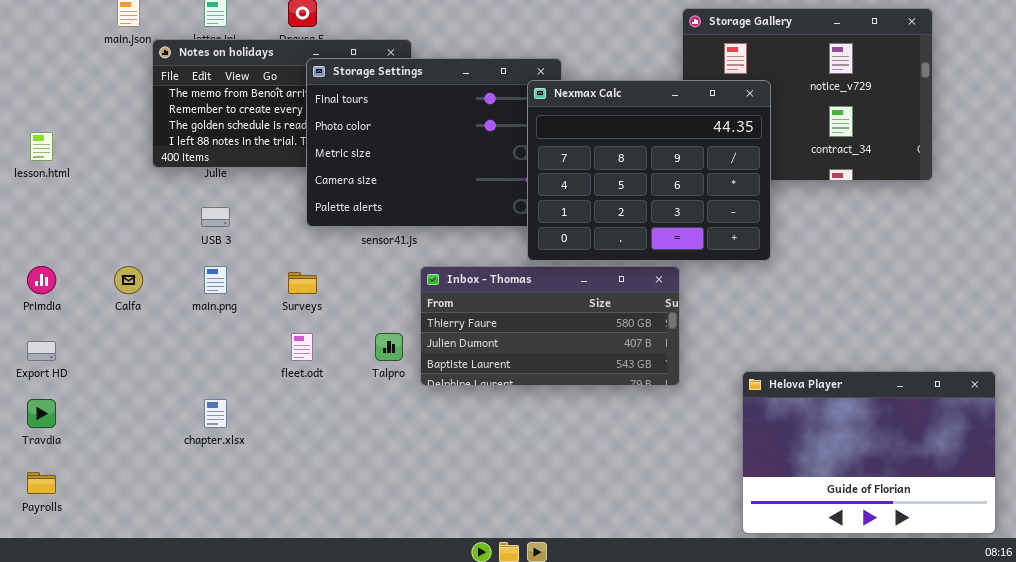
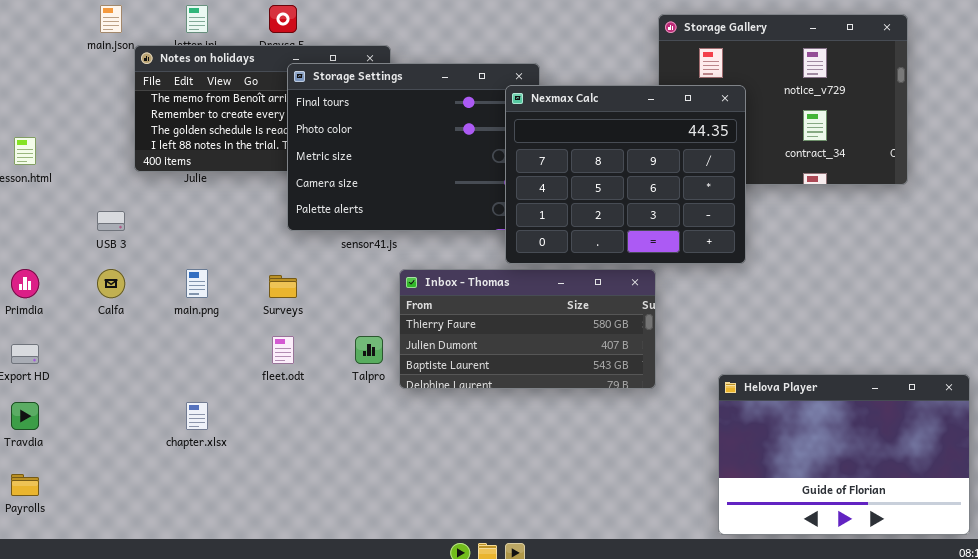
USB 3: [201,207,230,227] -> [97,211,125,231], moved

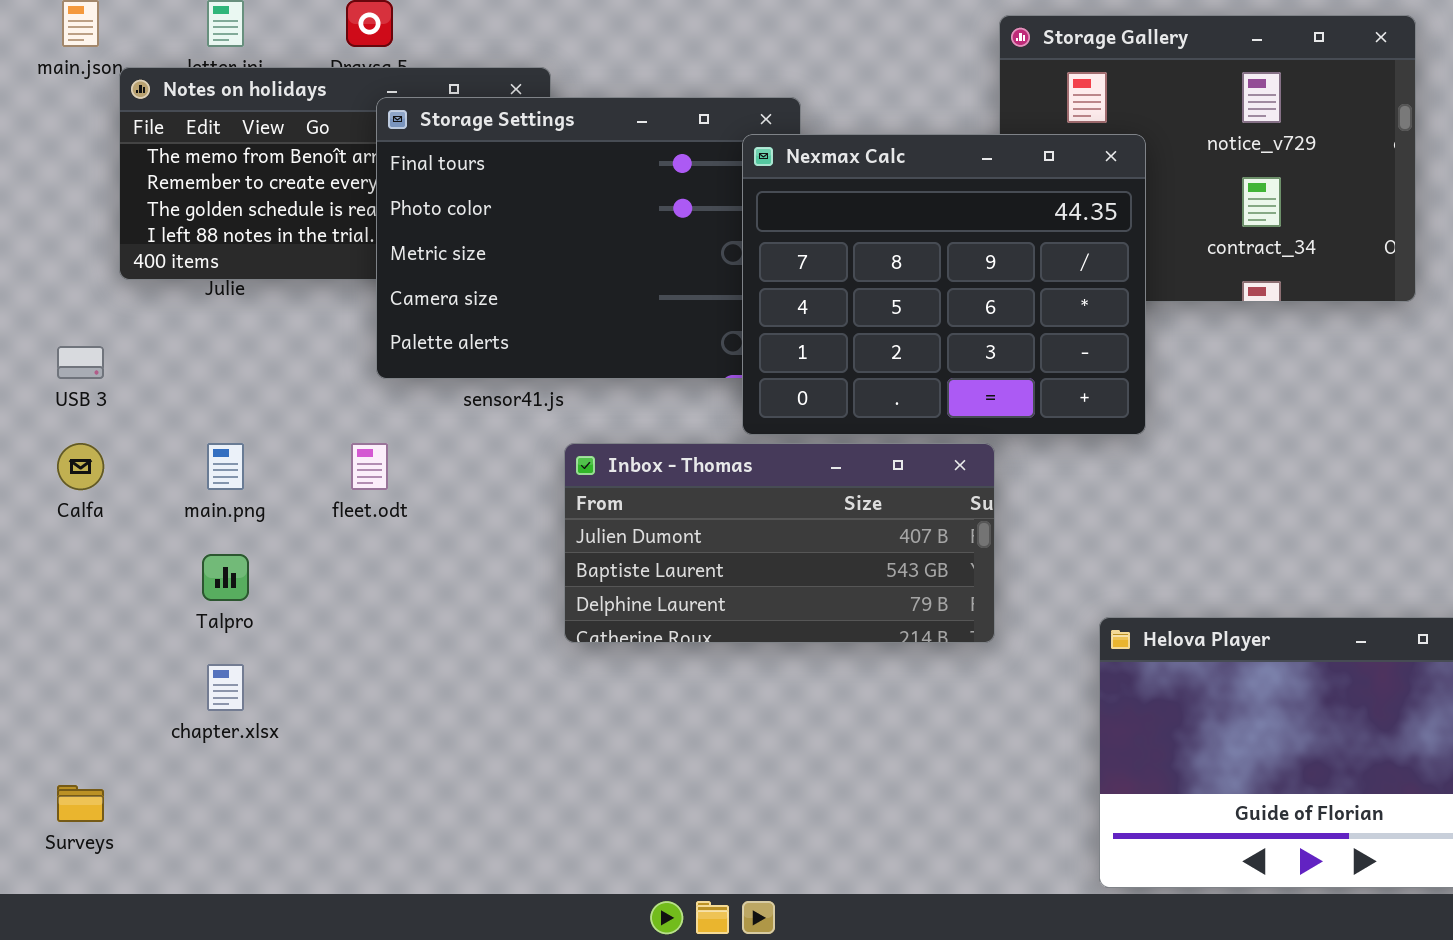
Inbox - Thomas: [399,269,656,389] -> [564,443,995,643], scrolled down 1 row
Surveys: [269,275,297,298] -> [57,785,104,822], moved
fleet.odt: [272,336,294,364] -> [351,443,388,490], moved
Talpro: [355,336,383,364] -> [202,554,249,601], moved

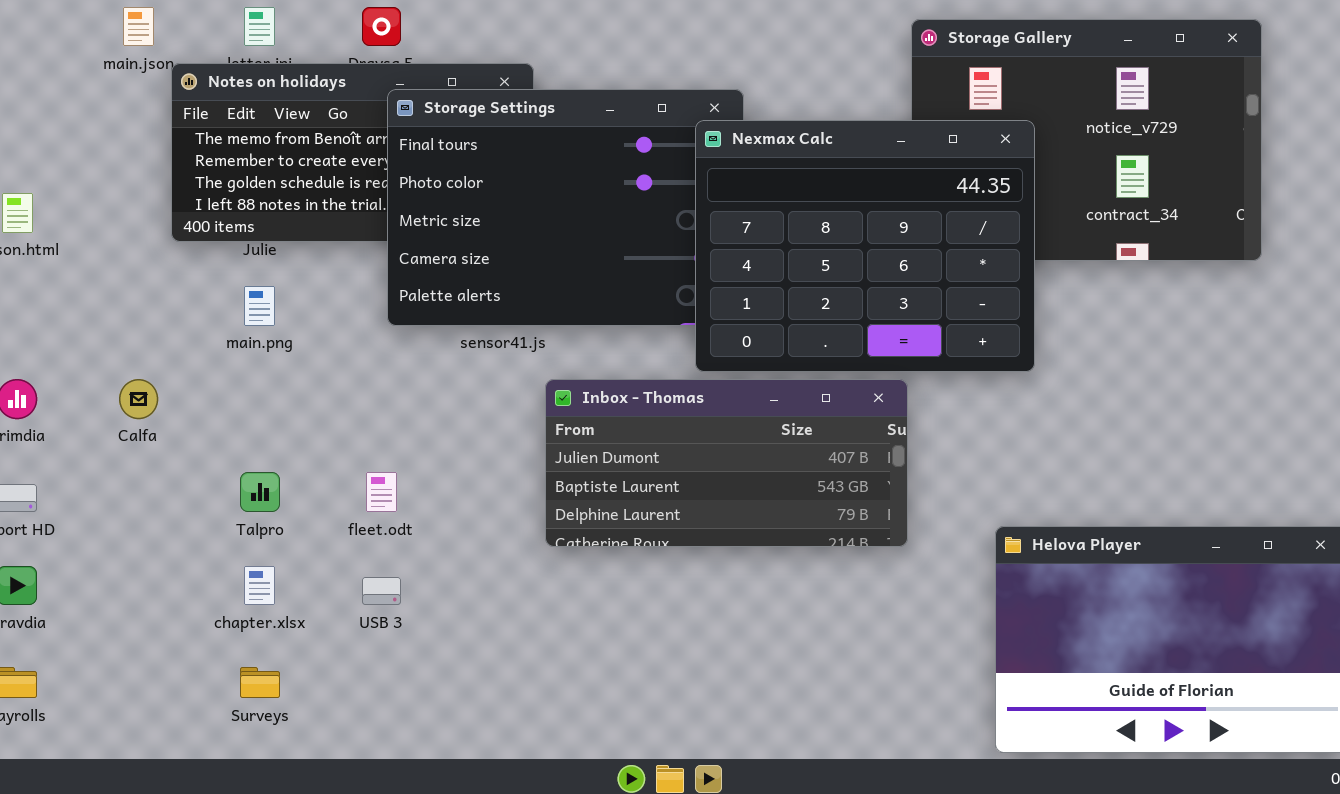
USB 3: [57,346,104,379] -> [362,577,401,605], moved
main.png: [207,443,244,490] -> [244,286,275,326], moved
fleet.odt: [351,443,388,490] -> [366,472,397,512], moved
Surveys: [57,785,104,822] -> [240,667,280,698], moved

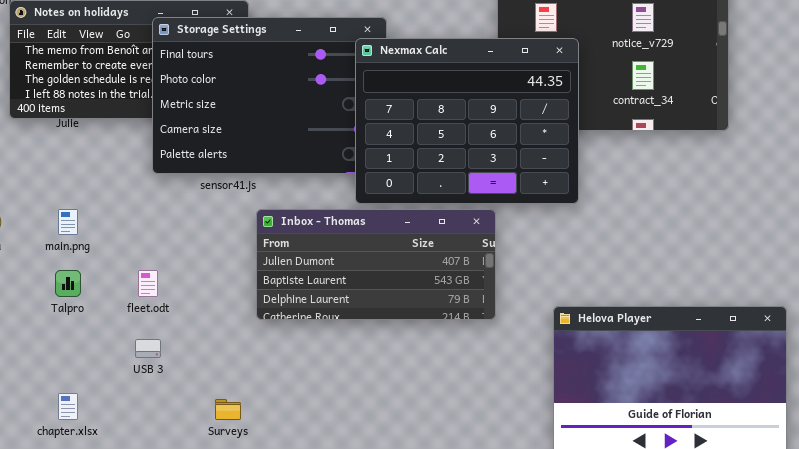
main.png: [244,286,275,326] -> [58,209,78,235], moved
chapter.xlsx: [244,566,275,605] -> [58,393,78,420], moved
Surveys: [240,667,280,698] -> [215,399,241,420], moved

